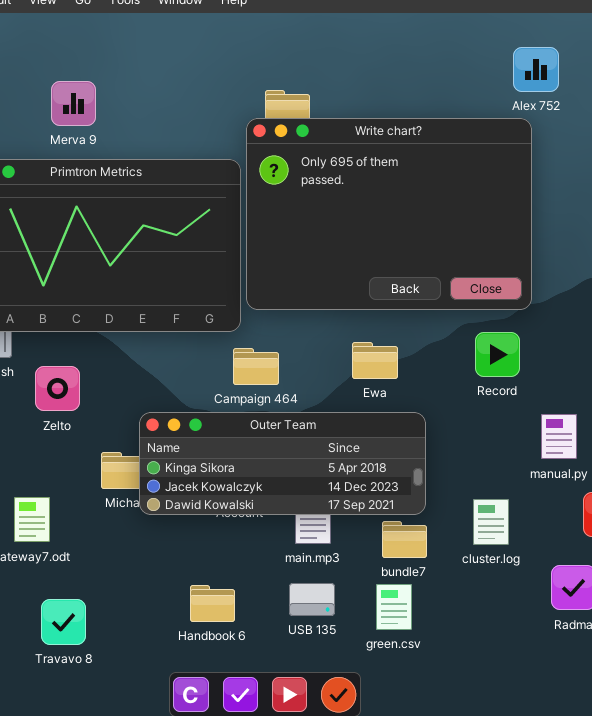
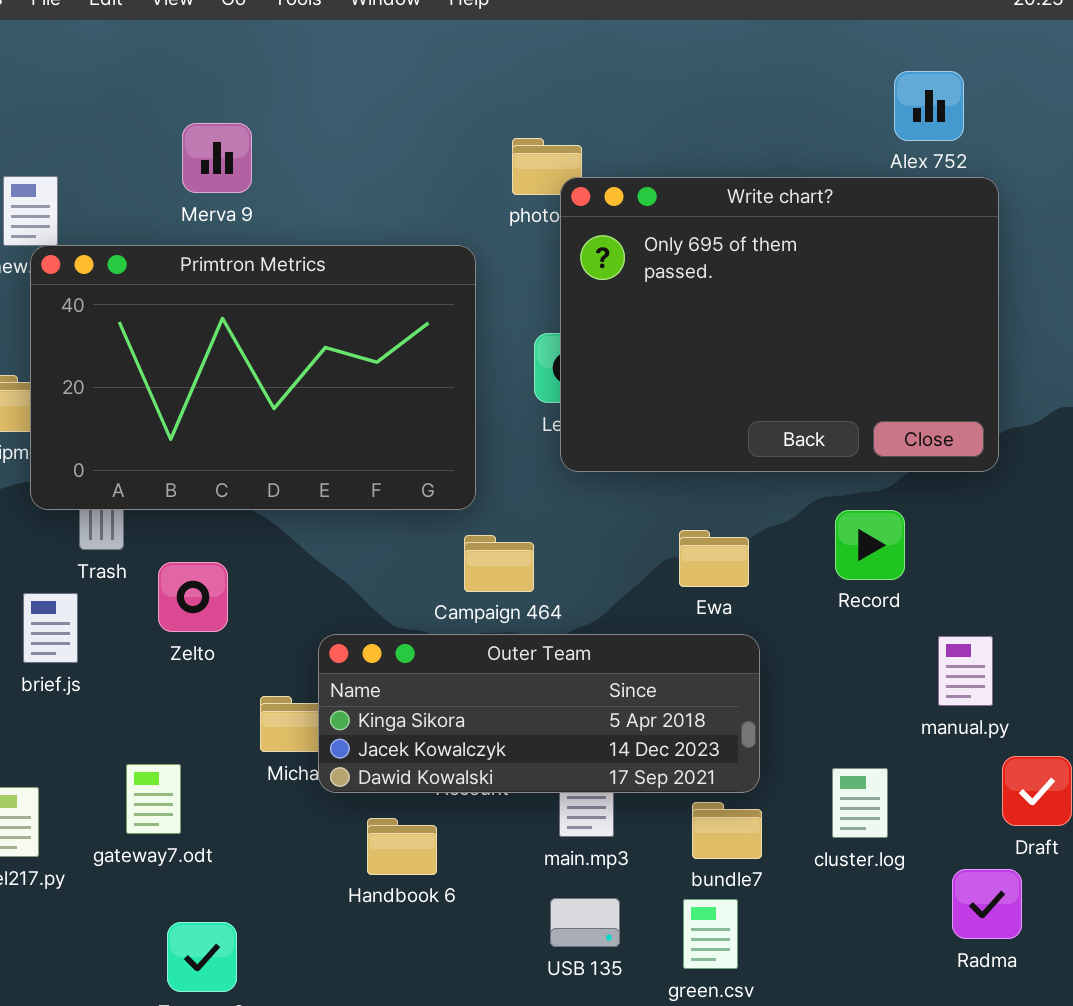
Write chart?: [246,118,532,310] -> [560,177,999,472], moved
Ewa: [352,342,398,379] -> [679,530,749,587], moved
Handbook 6: [190,585,235,622] -> [367,818,437,875], moved

